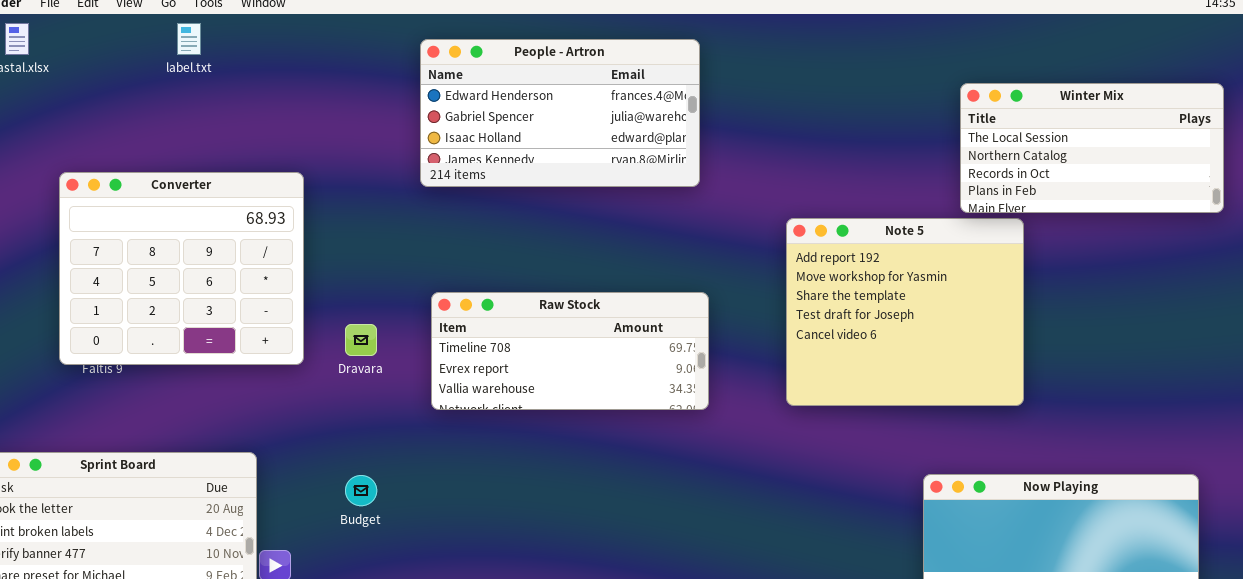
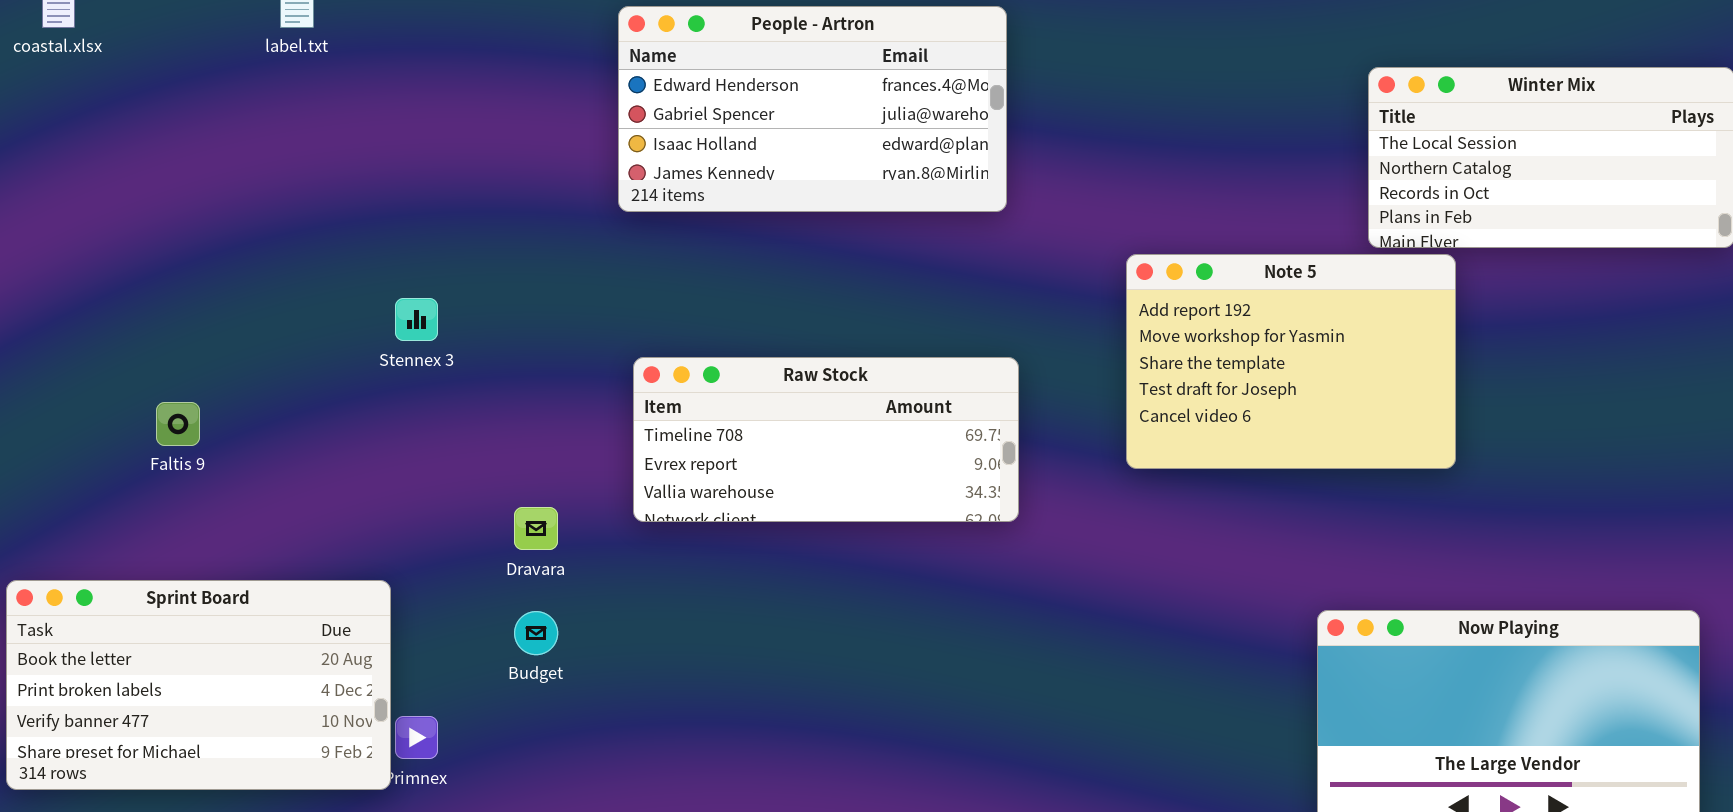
Converter: [59,172,304,365] -> none, closed
Note 5: [786,218,1024,406] -> [1126,254,1456,469], resized
Dravara: [345,324,377,356] -> [514,507,558,550], moved

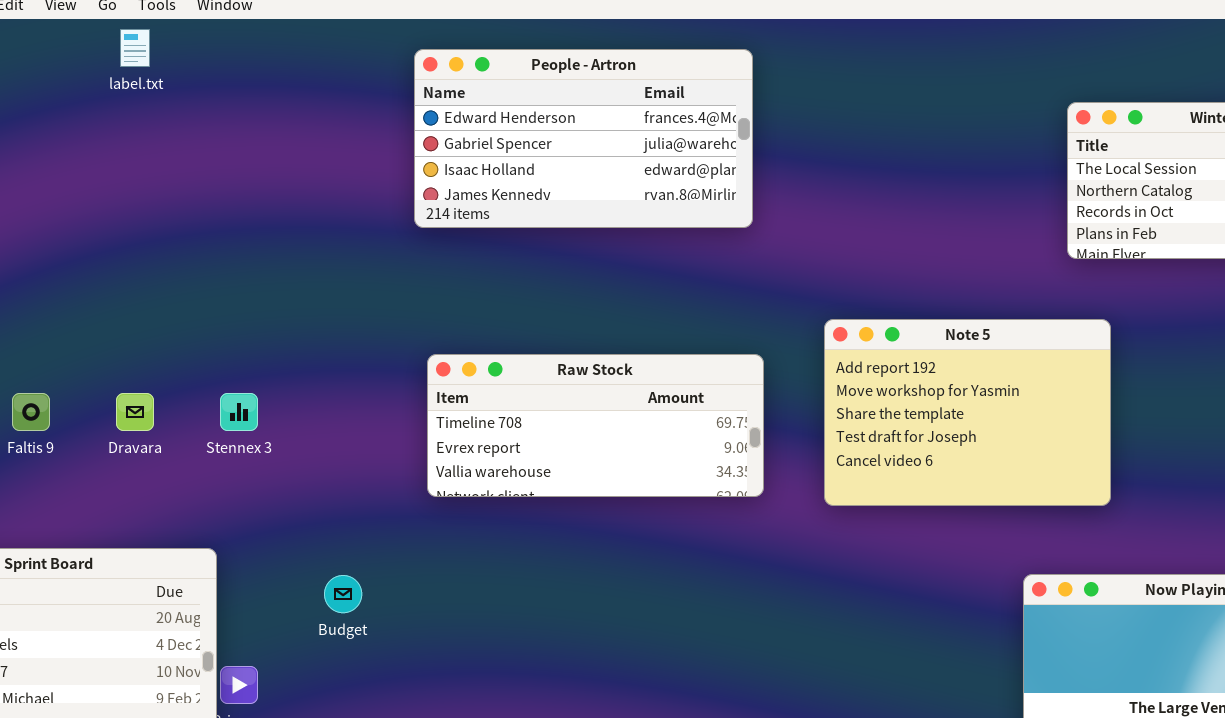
Note 5: [1126,254,1456,469] -> [824,319,1111,506], moved
Stennex 3: [395,298,438,341] -> [220,393,258,431], moved
Dravara: [514,507,558,550] -> [116,393,154,431], moved

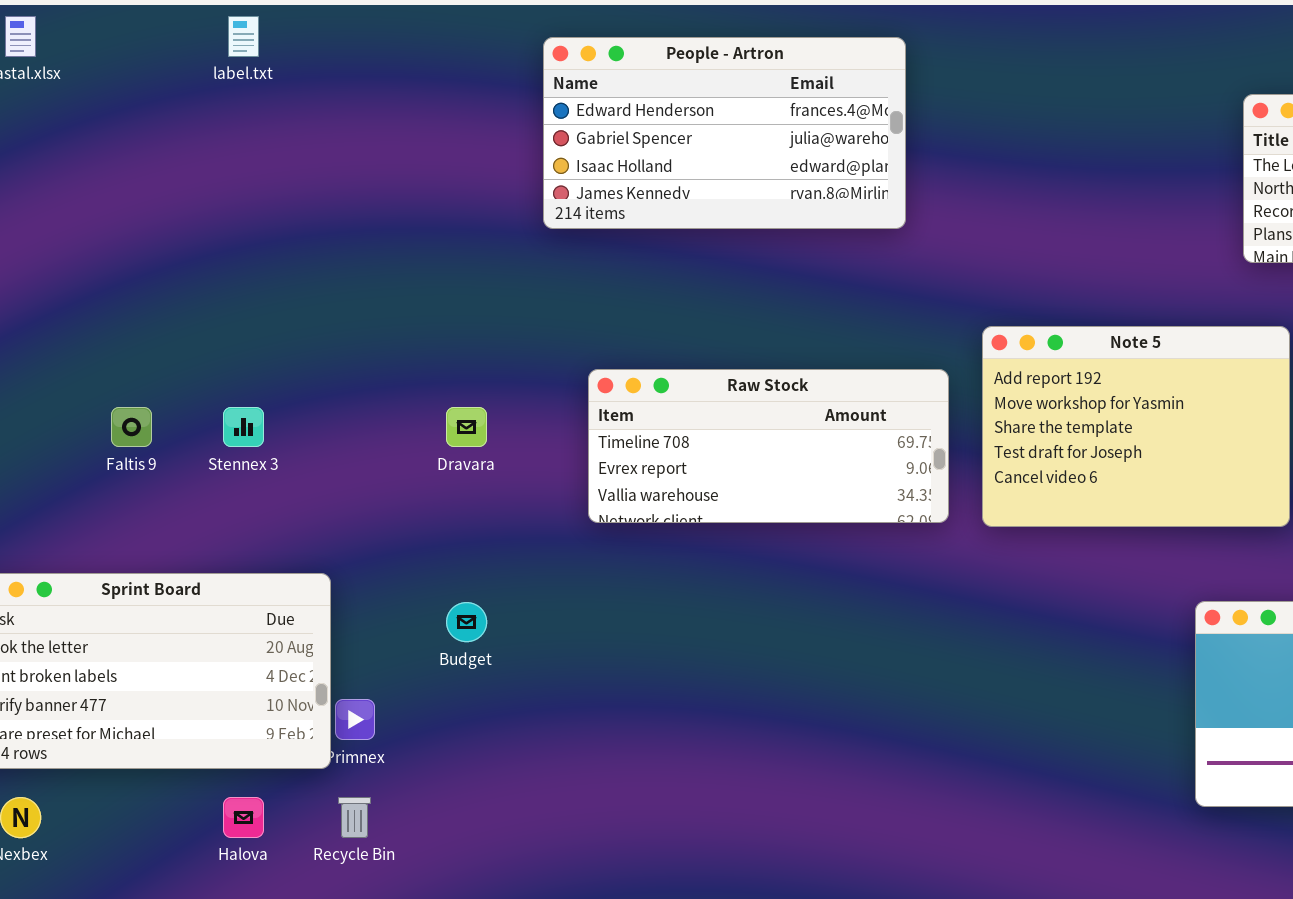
Raw Stock: [427,354,764,497] -> [588,369,949,523], moved
Dravara: [116,393,154,431] -> [446,407,487,447], moved
Stennex 3: [220,393,258,431] -> [223,407,264,447], moved

